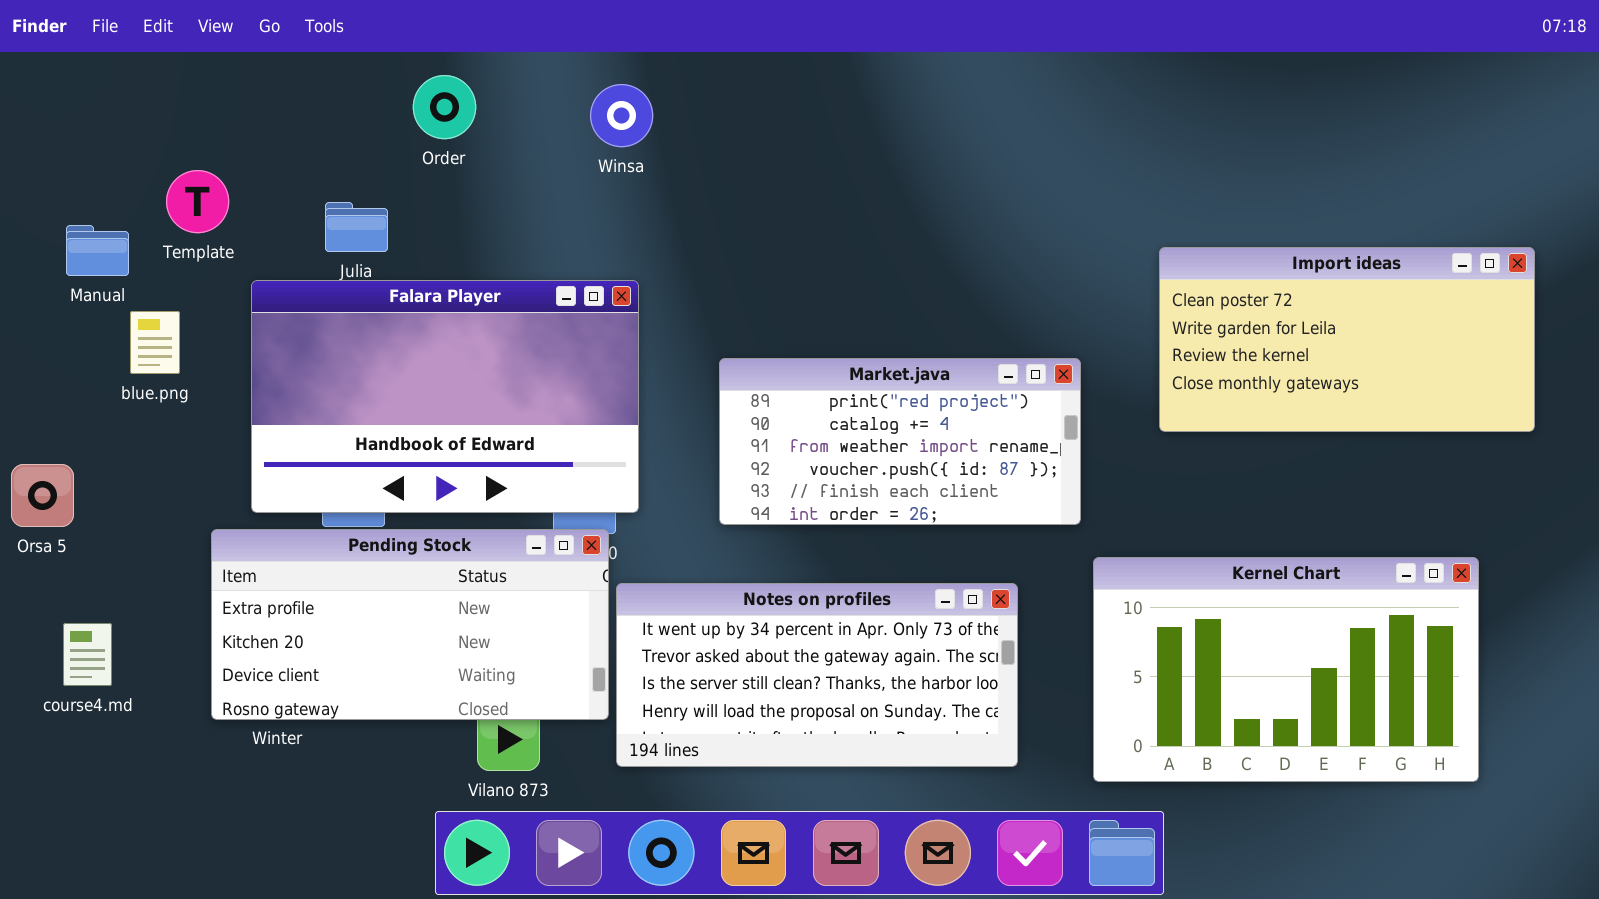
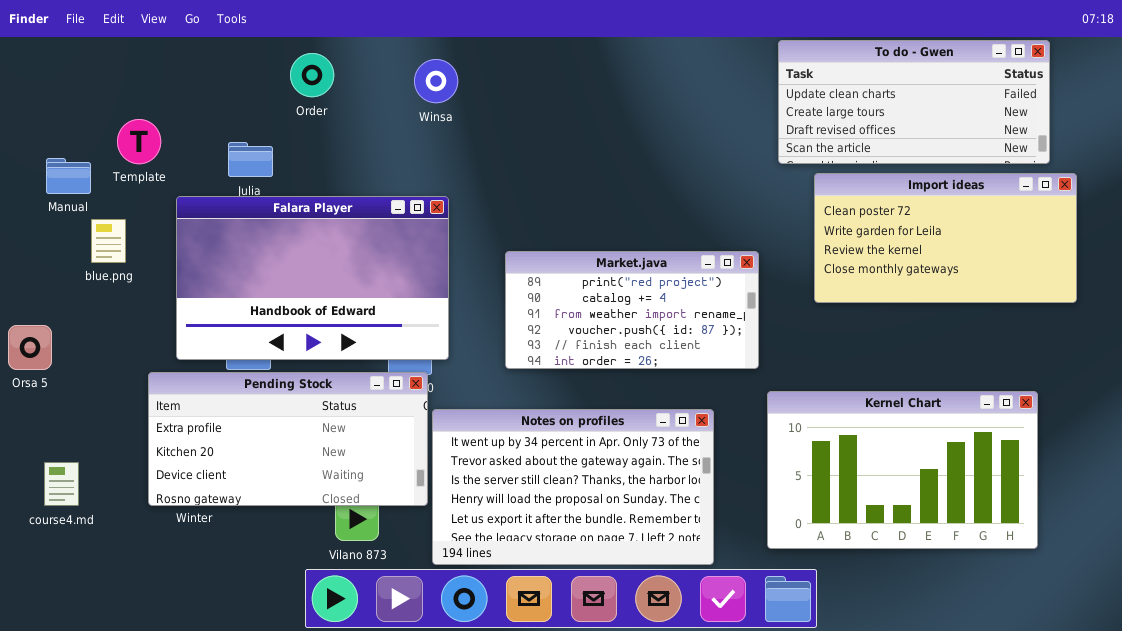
To do - Gwen: none -> [778,40,1050,164], opened
Notes on profiles: [616,583,1018,767] -> [432,409,714,565], resized
course4.md: [63,623,112,686] -> [44,462,79,506], moved

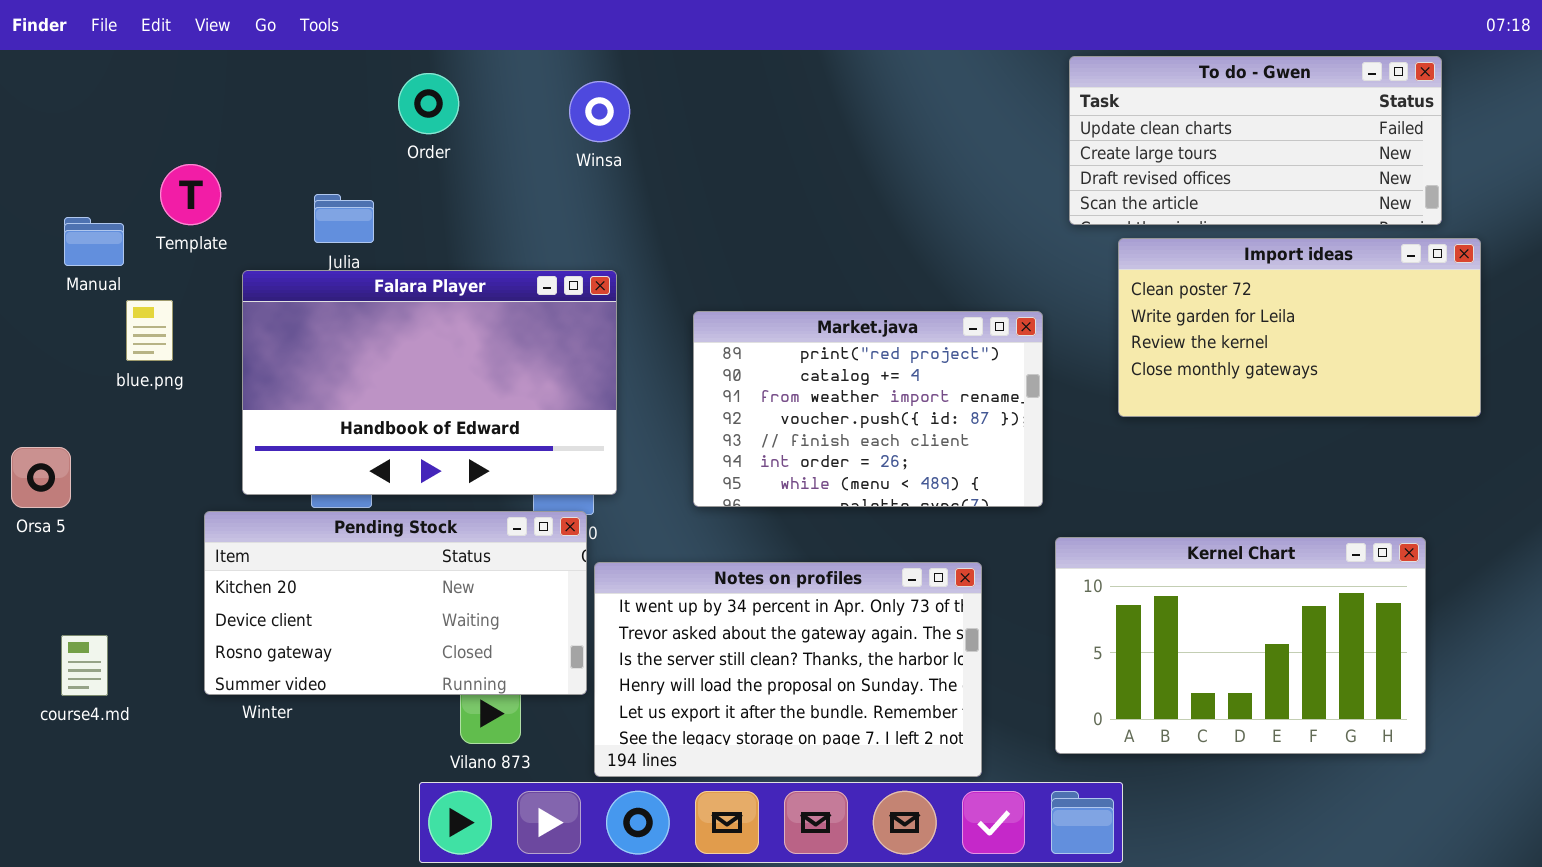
Market.java: [505,251,759,369] -> [693,311,1043,507], resized
Pending Stock: [148,372,428,506] -> [204,511,587,695], scrolled down 1 row

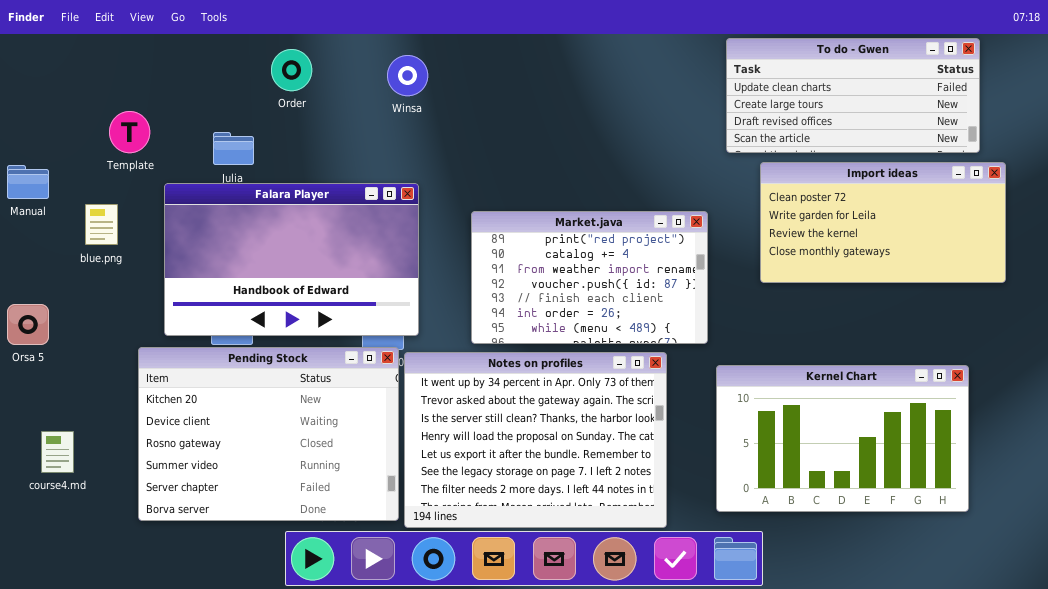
Manual: [64,217,124,266] -> [7,165,49,199], moved
Pending Stock: [204,511,587,695] -> [138,347,399,521], resized
Notes on profiles: [594,562,982,777] -> [404,352,667,528], resized

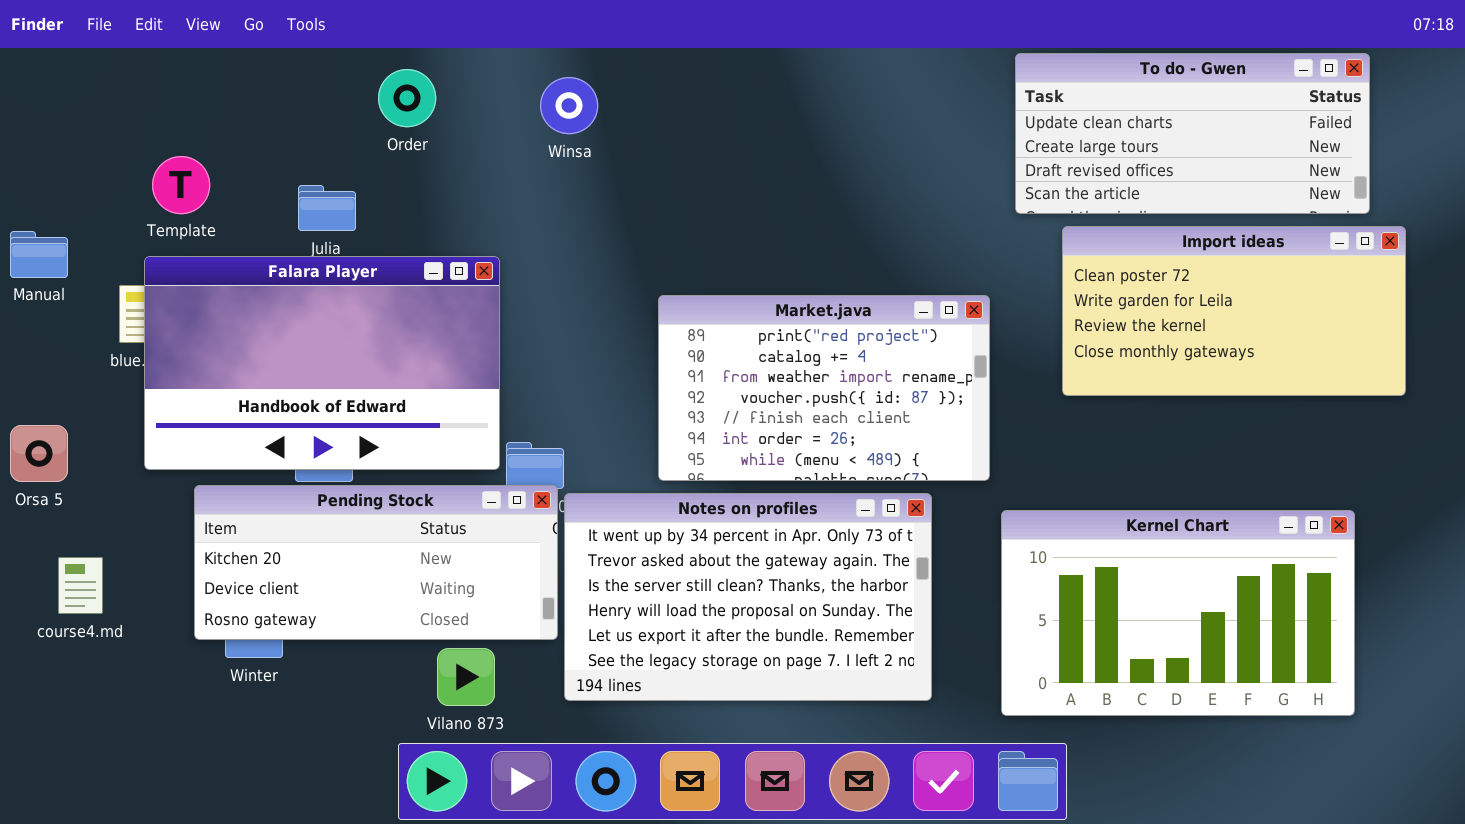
Falara Player: [164,183,419,336] -> [144,256,500,470], moved
Pending Stock: [138,347,399,521] -> [194,485,558,640], resized
Notes on profiles: [404,352,667,528] -> [564,493,932,701], resized
course4.md: [41,431,74,473] -> [58,557,103,614], moved

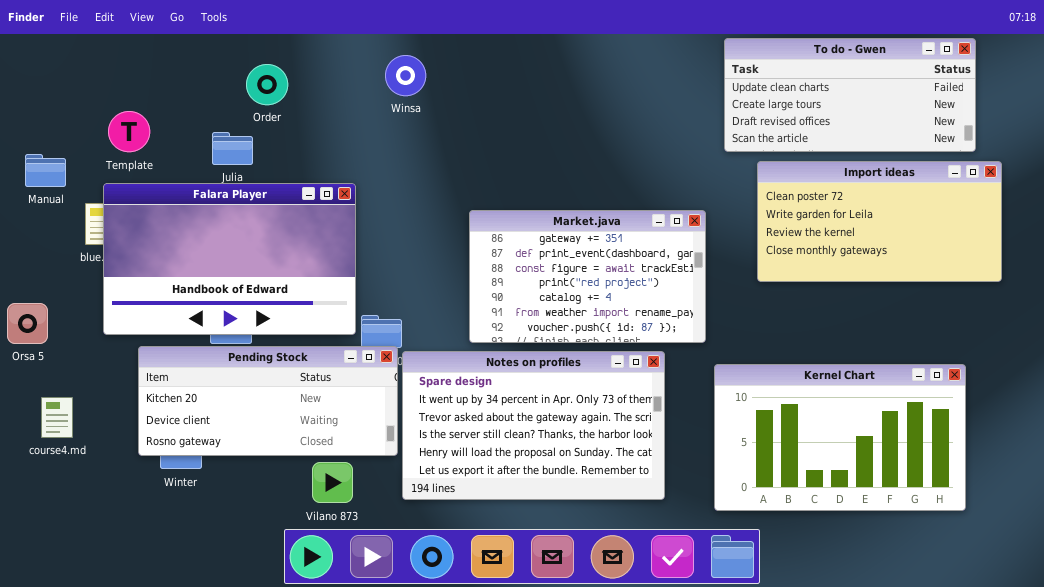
Order: [378,69,436,127] -> [246,64,288,105], moved
Manual: [10,231,68,278] -> [25,154,66,187], moved
Market.java: [658,295,990,481] -> [469,210,706,343], scrolled up 3 rows
Notes on profiles: [564,493,932,701] -> [402,351,665,500], scrolled up 1 row

